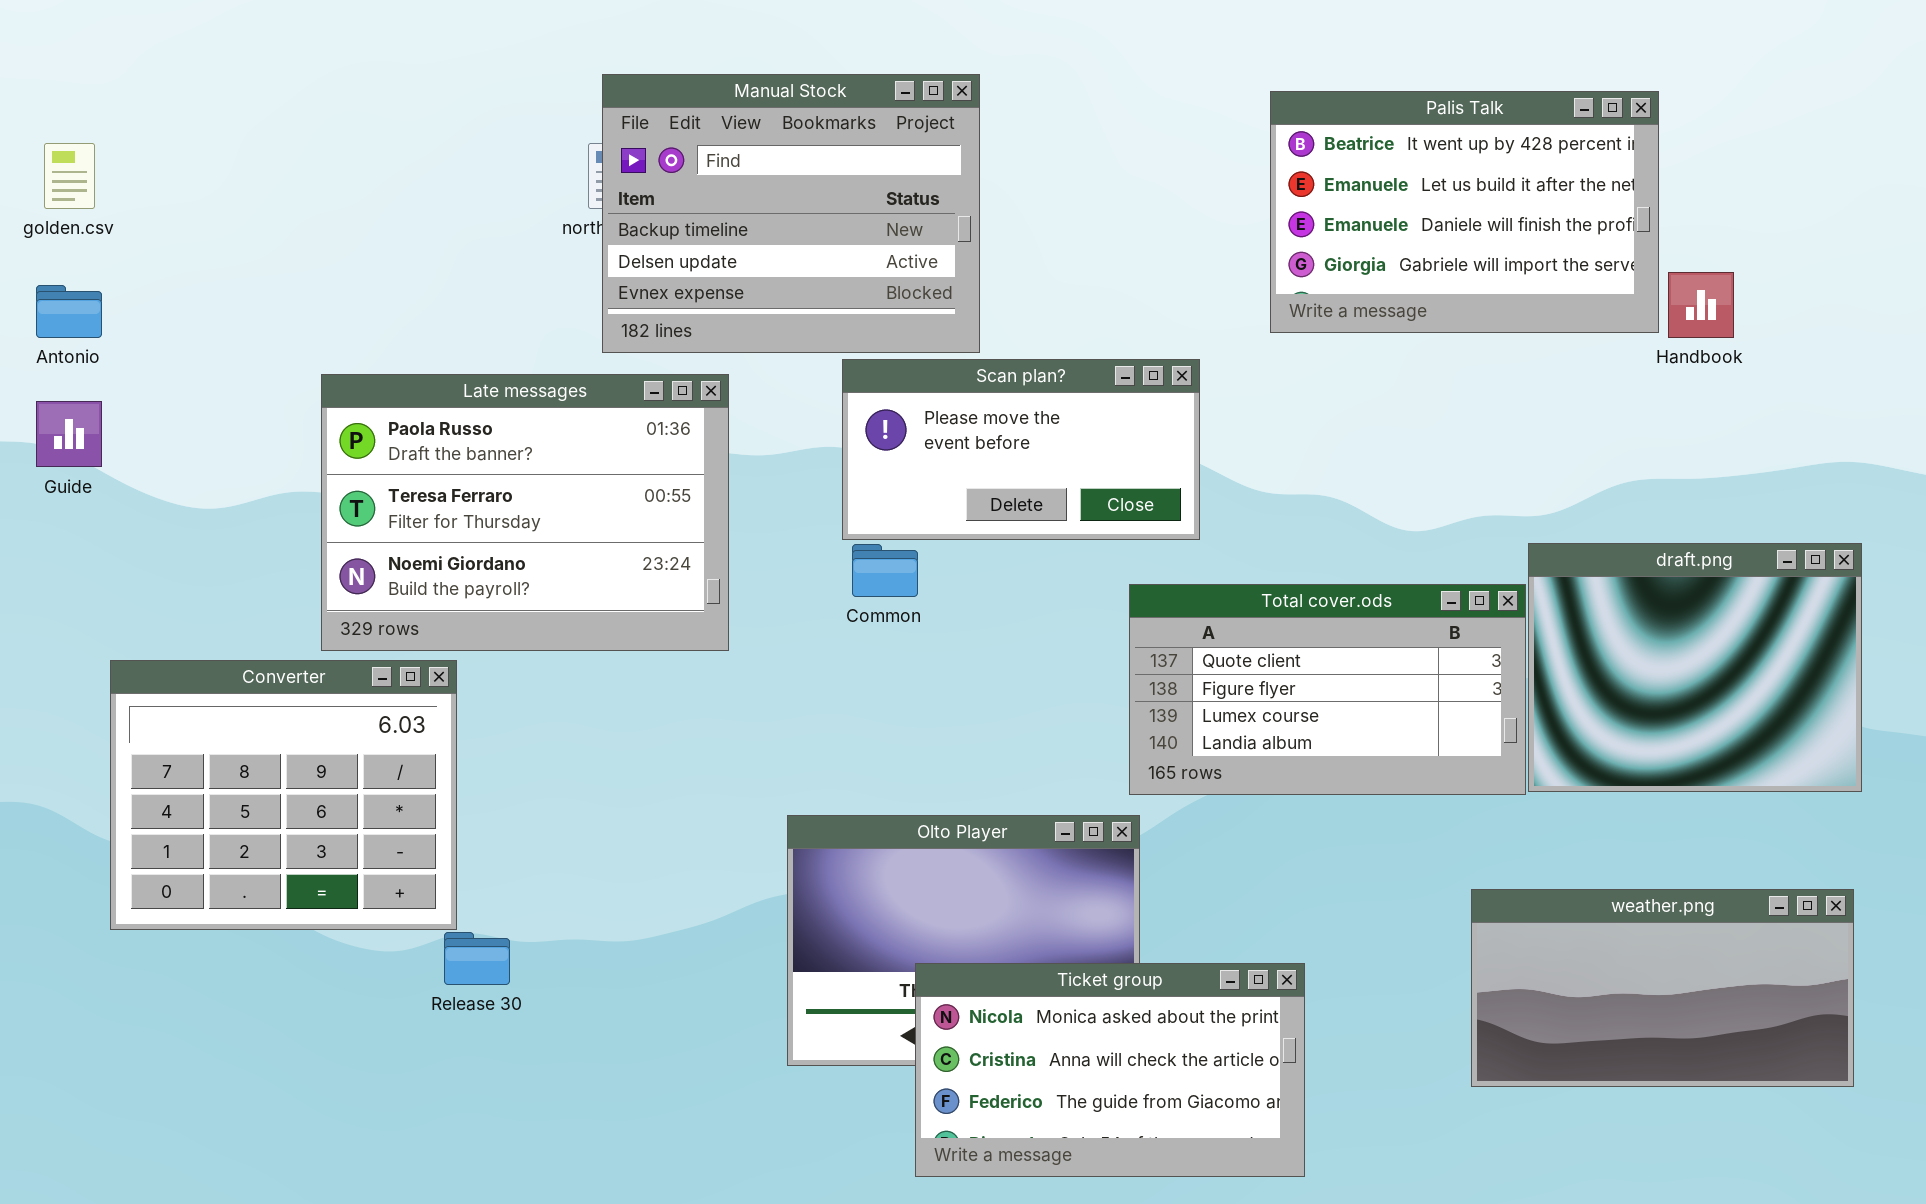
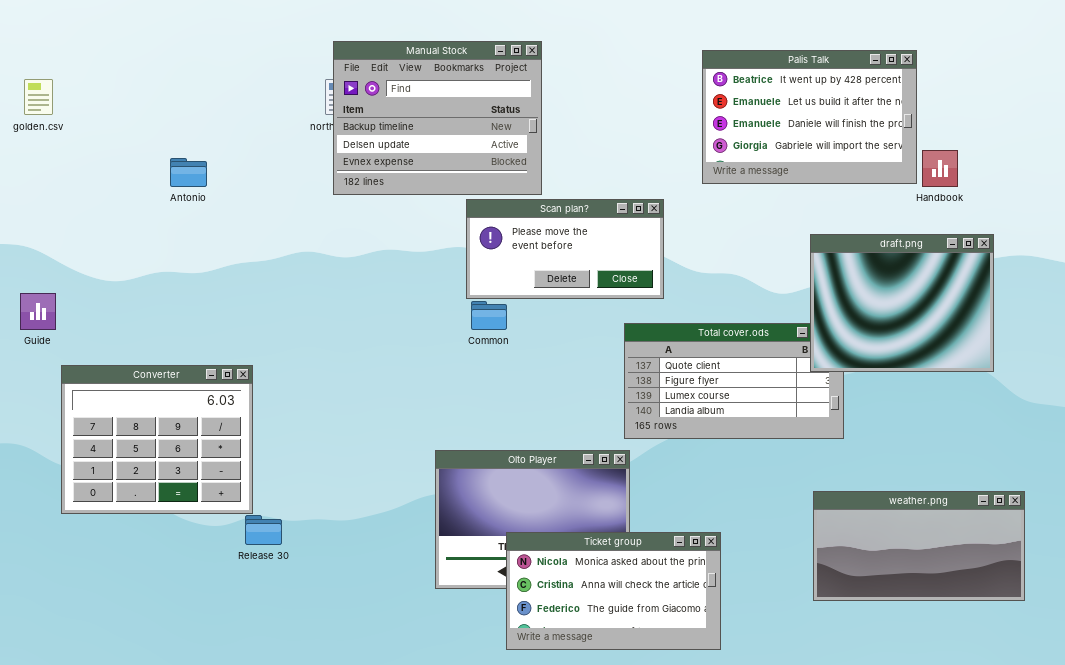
Antonio: [36,285,102,338] -> [170,158,207,187], moved
Late messages: [321,374,729,651] -> none, closed
Guide: [36,401,102,467] -> [20,293,56,330], moved
draft.png: [1528,543,1862,792] -> [810,234,994,372], moved

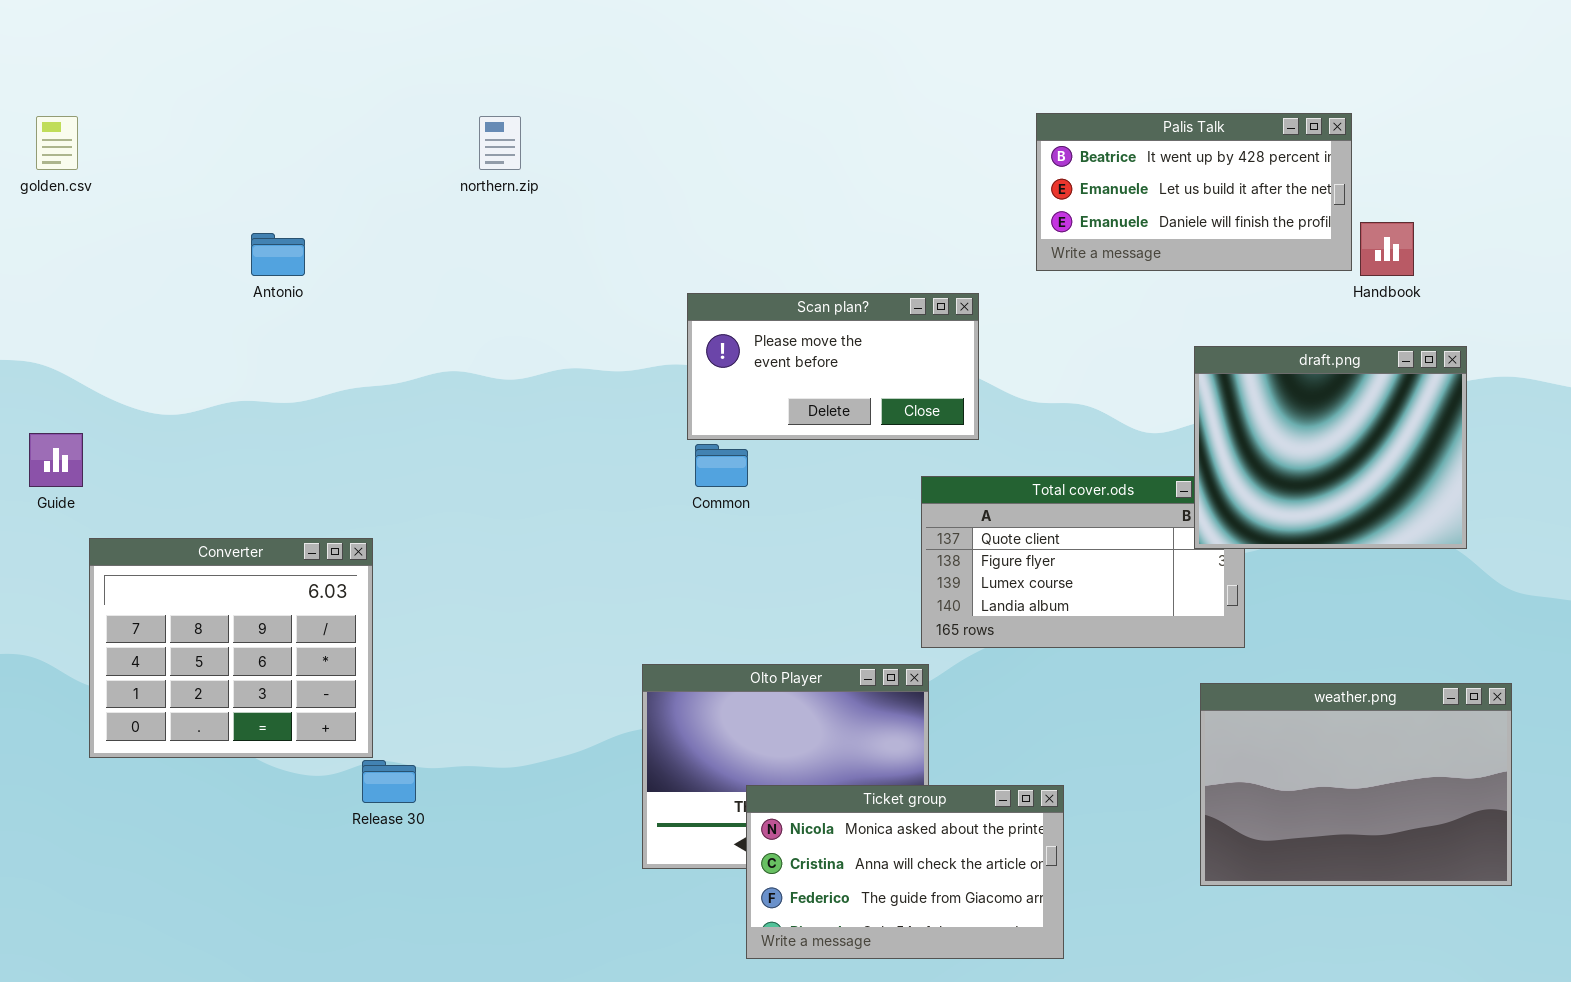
Manual Stock: [333,41,542,195] -> none, closed
Palis Talk: [702,50,917,184] -> [1036,113,1352,271], resized
weather.png: [813,491,1025,601] -> [1200,683,1512,886], resized

